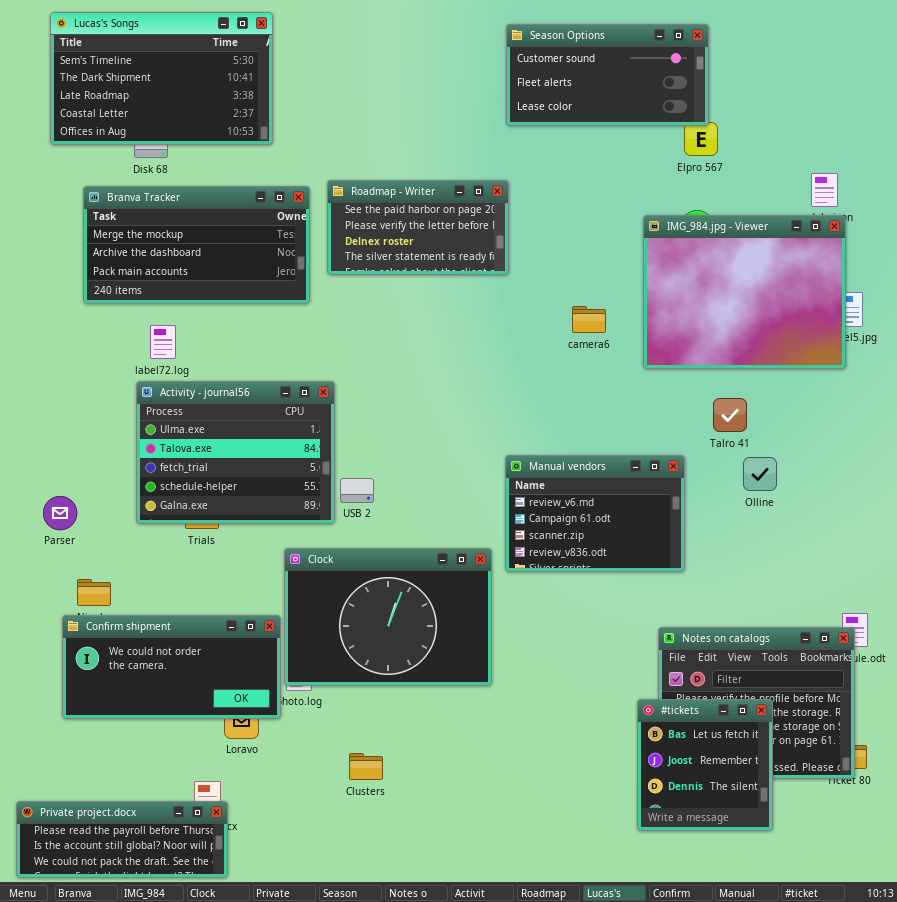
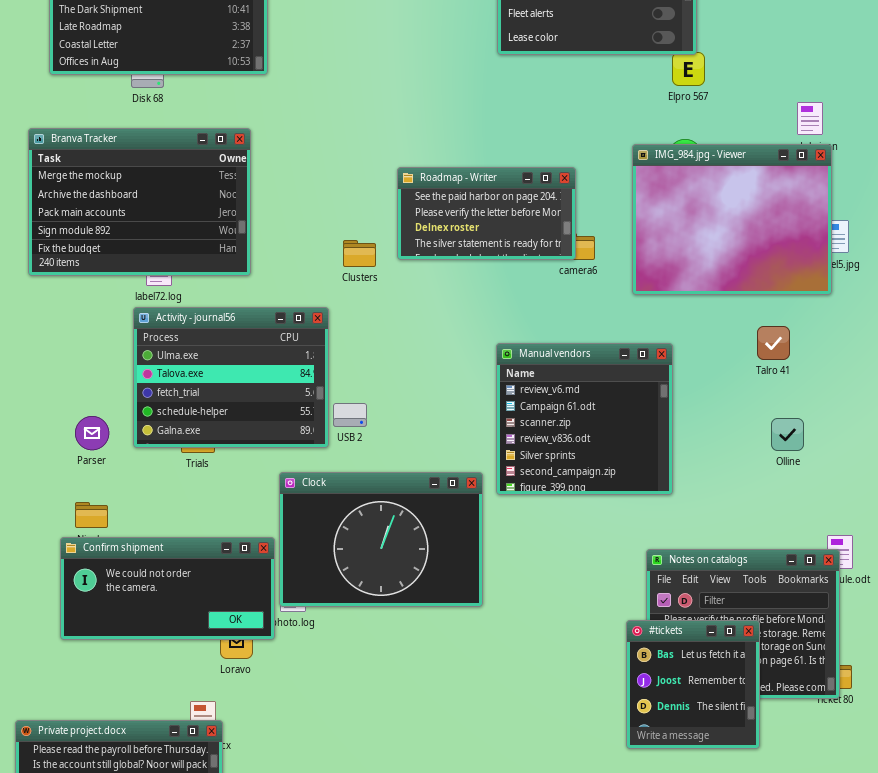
Roadmap - Writer: [327,180,509,275] -> [397,167,576,260], moved
Branva Tracker: [83,186,310,304] -> [28,128,251,276], moved, resized
Talro 41: [713,398,747,432] -> [757,326,790,360], moved
Manual vendors: [505,455,685,572] -> [496,343,673,495], resized
Olline: [743,457,777,491] -> [771,418,804,451], moved
Parser: [43,496,77,530] -> [75,416,109,450], moved
Clusters: [349,753,383,780] -> [343,240,376,267], moved

